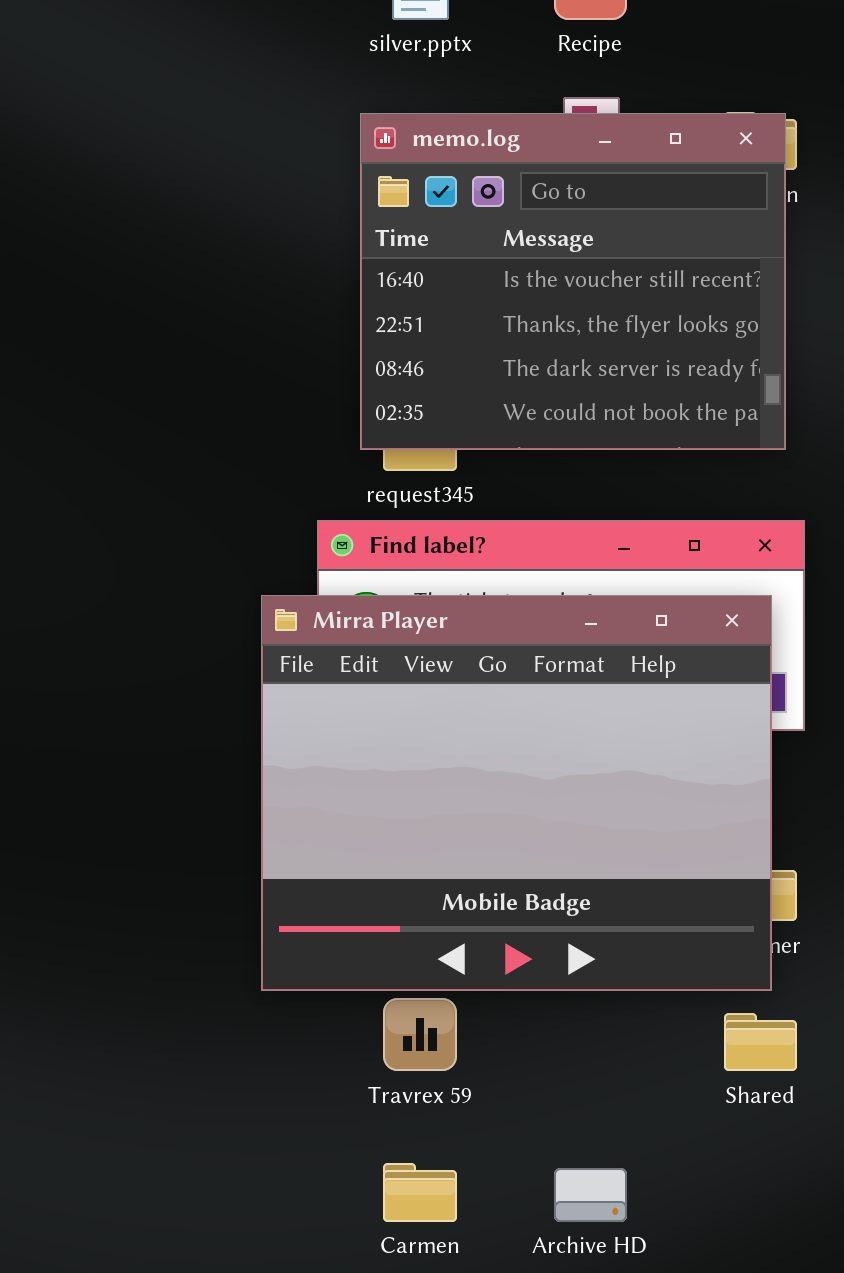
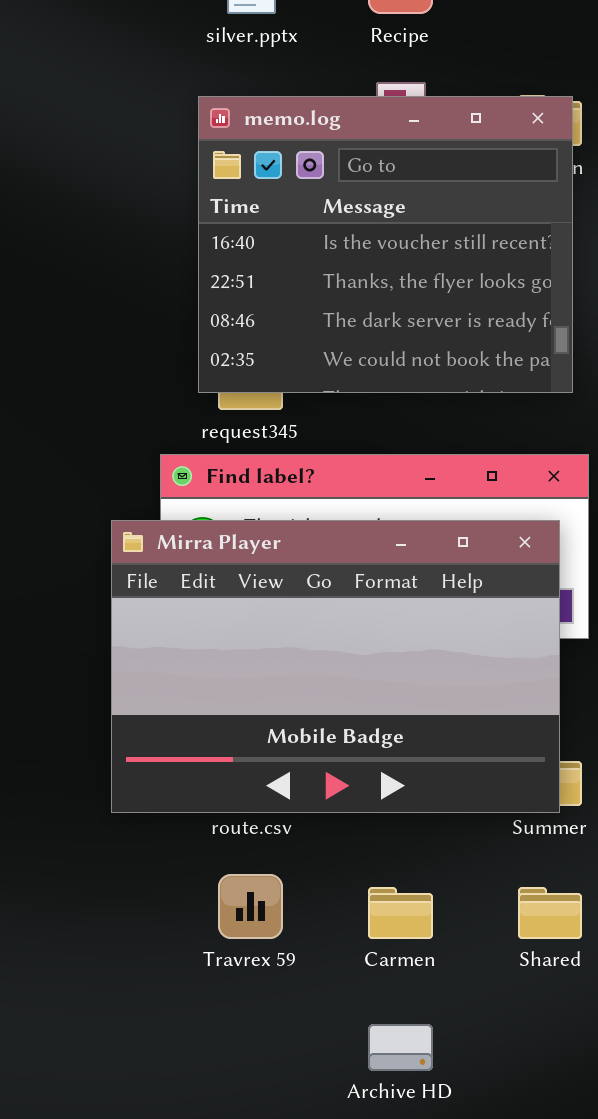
Mirra Player: [261,595,772,991] -> [111,520,560,813], resized
Carmen: [383,1163,457,1222] -> [368,887,433,939], moved

